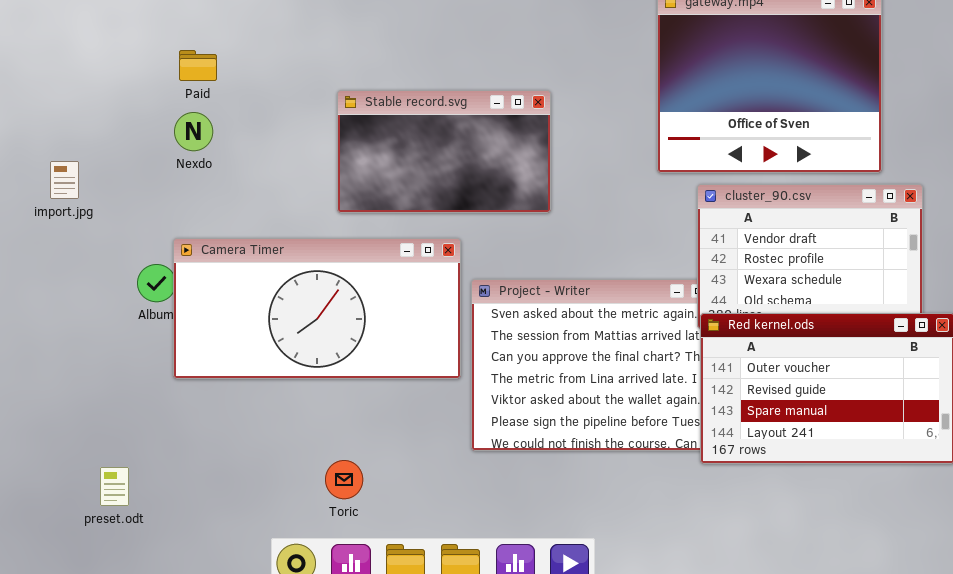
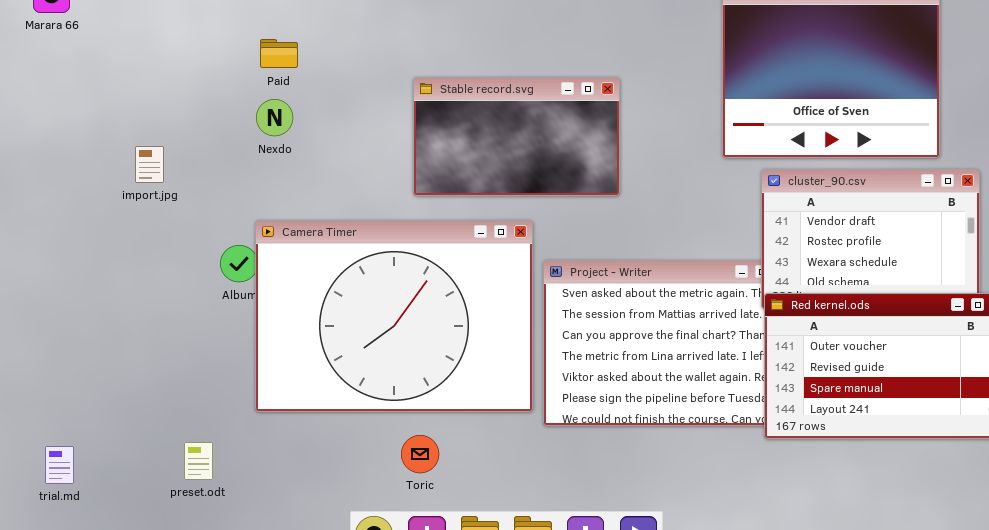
Camera Timer: [173,238,461,379] -> [255,220,533,412], resized

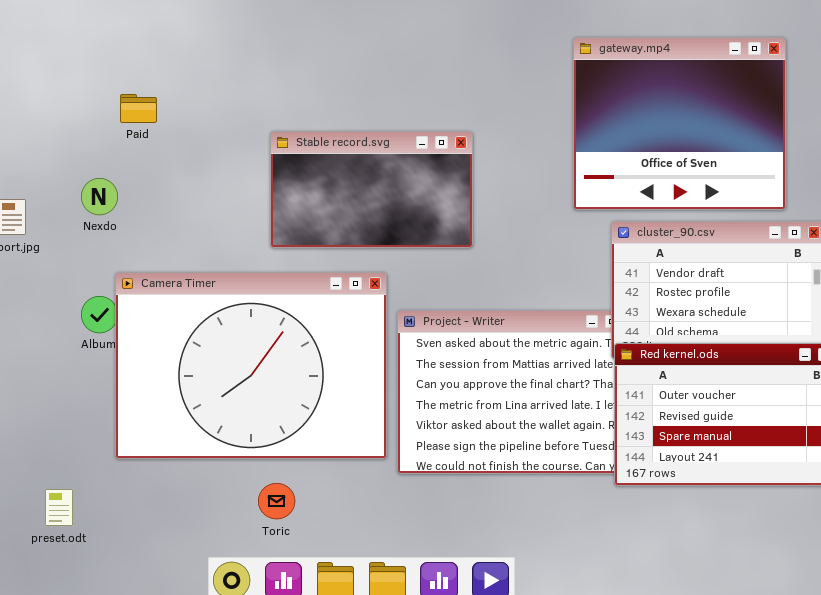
Nexdo: [256,99,293,136] -> [81,178,118,215], moved

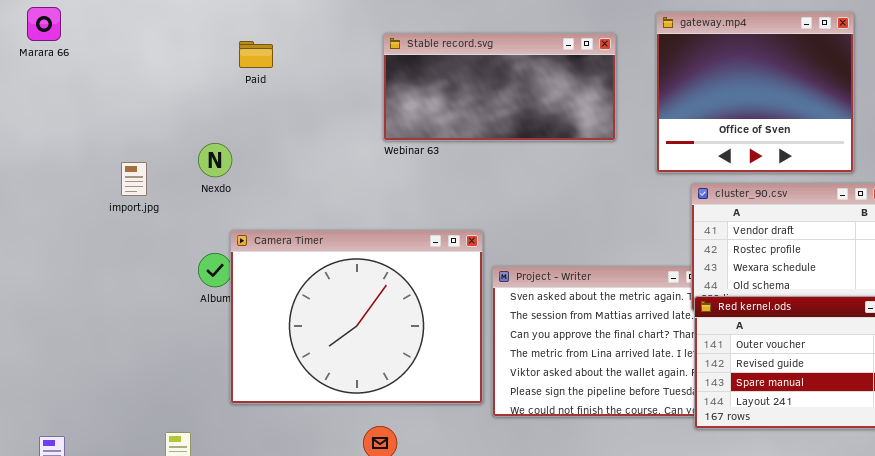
Paid: [120,94,157,123] -> [239,41,273,68], moved
Stable record.svg: [270,131,473,248] -> [383,33,616,141], moved, resized

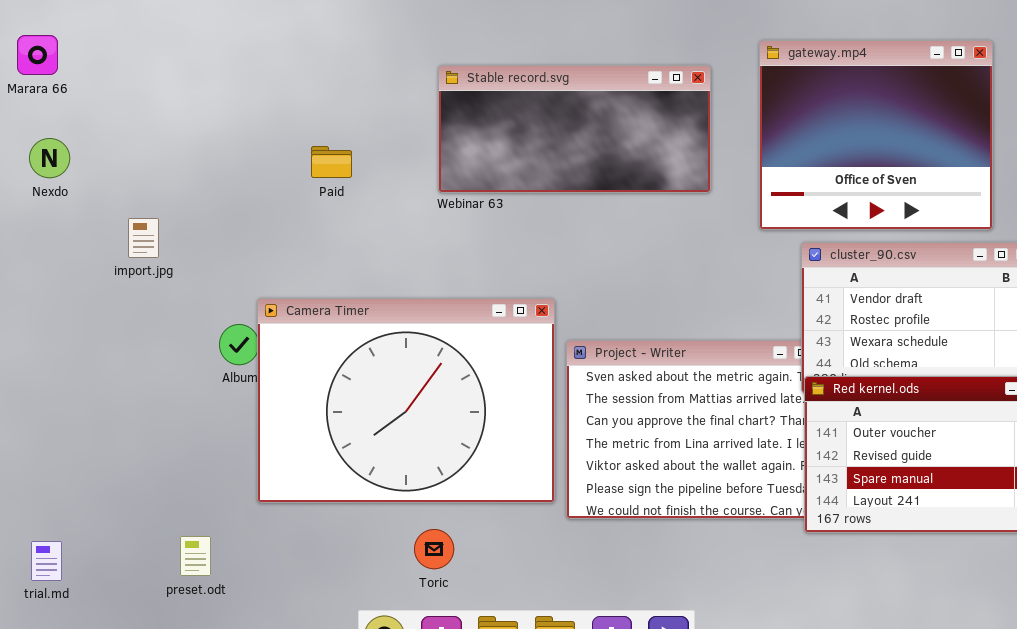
Paid: [239,41,273,68] -> [311,146,352,178], moved
Nexdo: [198,143,232,177] -> [29,138,70,178], moved

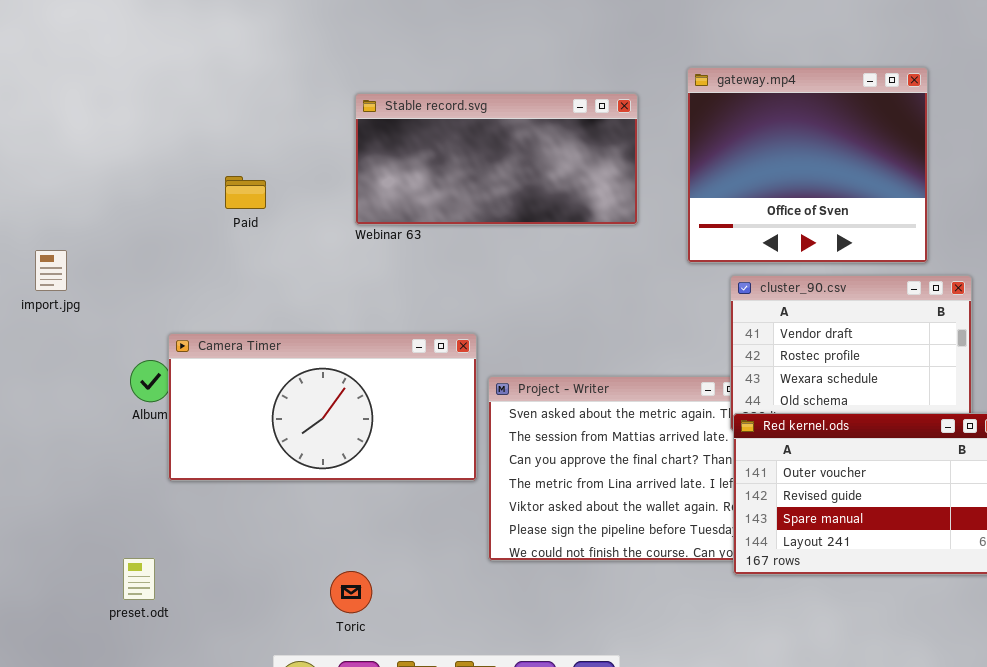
Camera Timer: [257,298,555,503] -> [168,333,477,481], resized
preset.odt: [180,536,211,576] -> [123,558,155,600], moved

